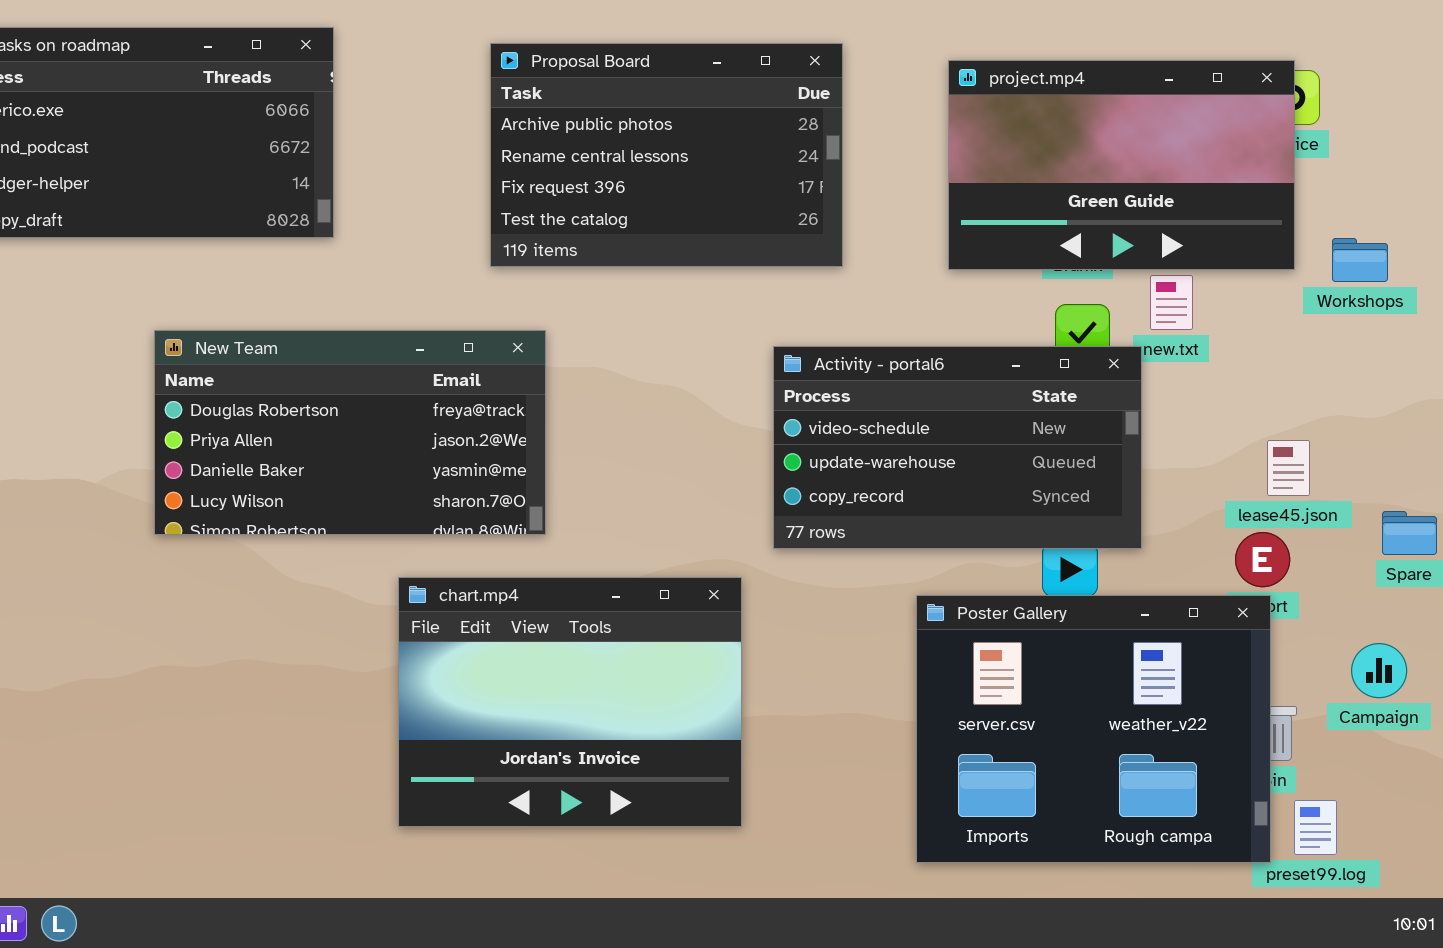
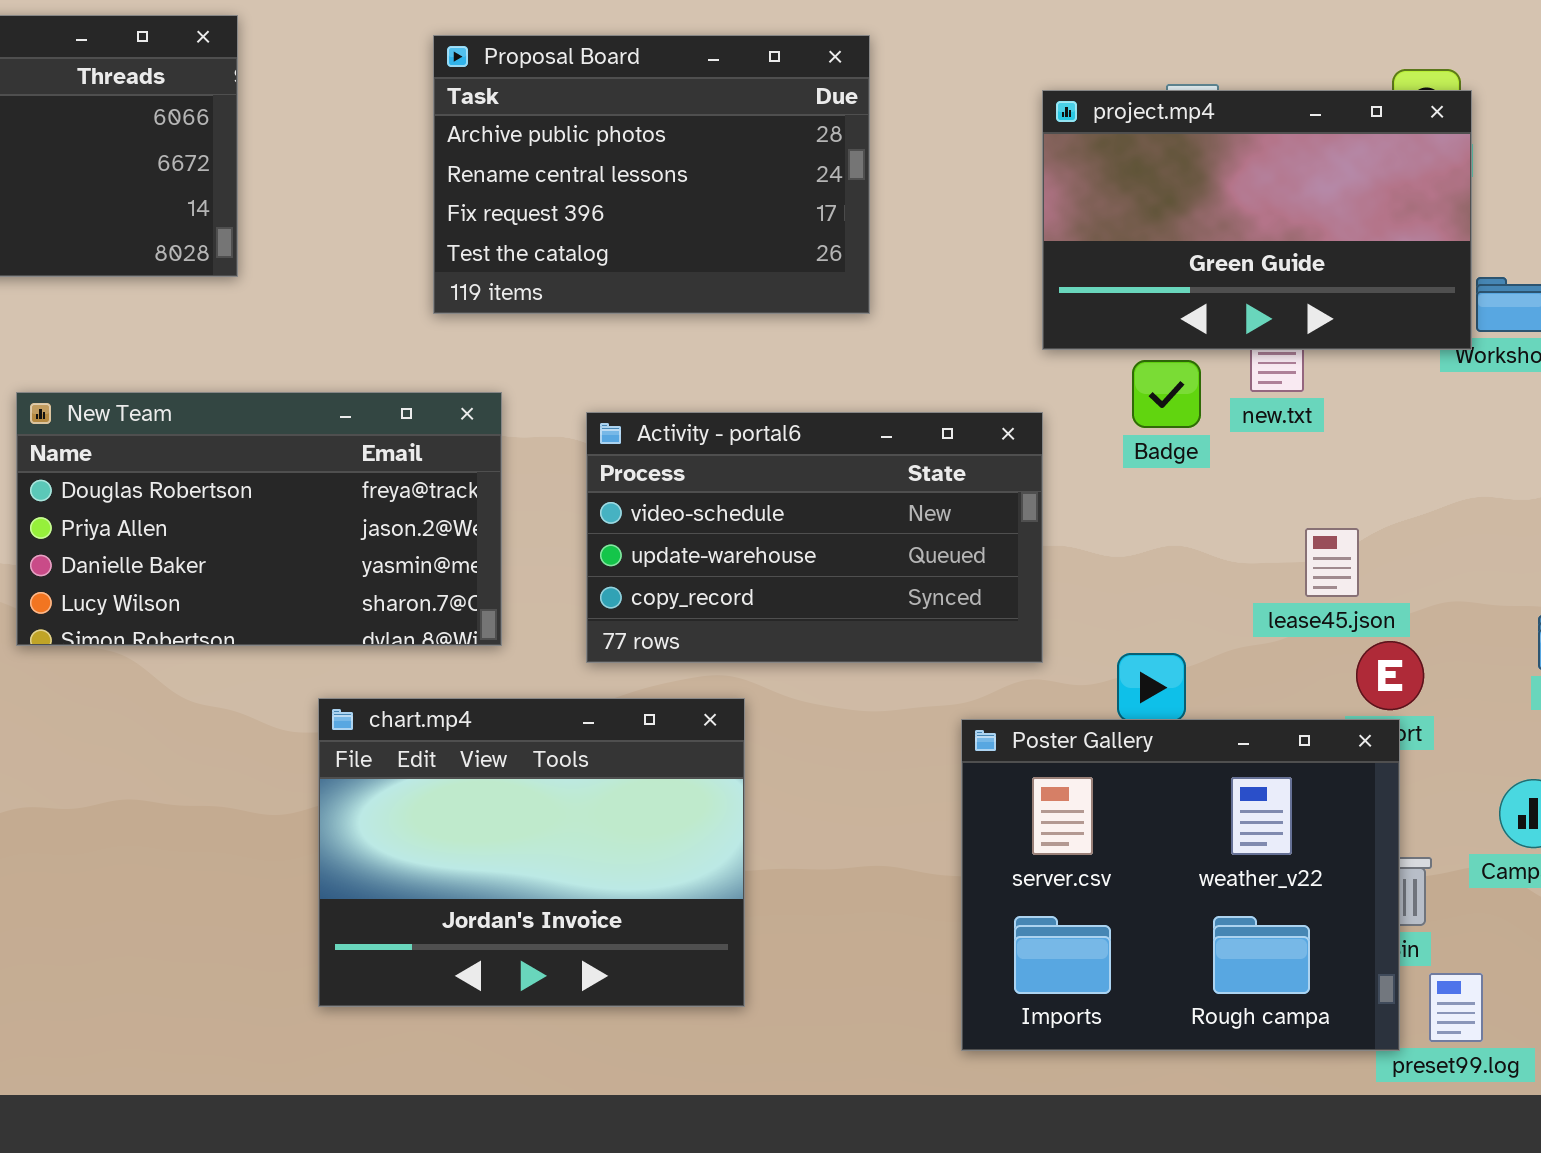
project.mp4: [948,60,1295,270] -> [1042,90,1472,350], moved
Activity - portal6: [773,346,1142,549] -> [586,412,1043,663], moved
lease45.json: [1267,440,1310,496] -> [1305,528,1359,597], moved

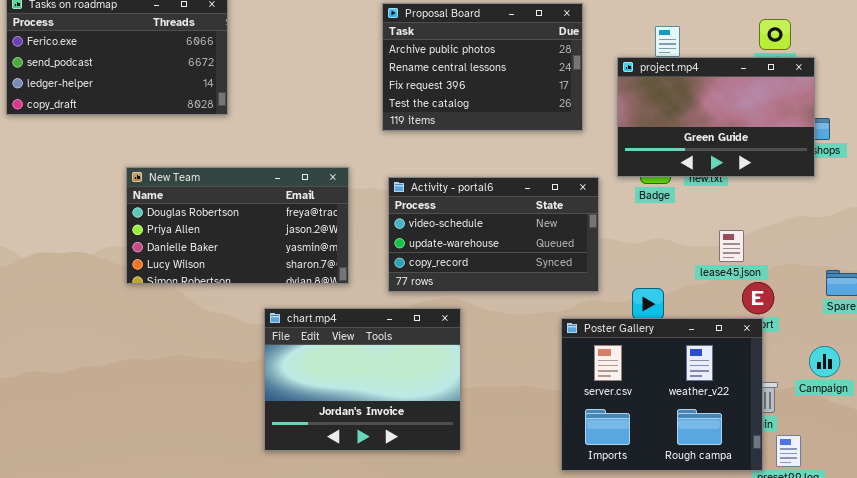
Proposal Board: [433,35,870,314] -> [382,3,583,131], moved
project.mp4: [1042,90,1472,350] -> [617,57,815,177], moved

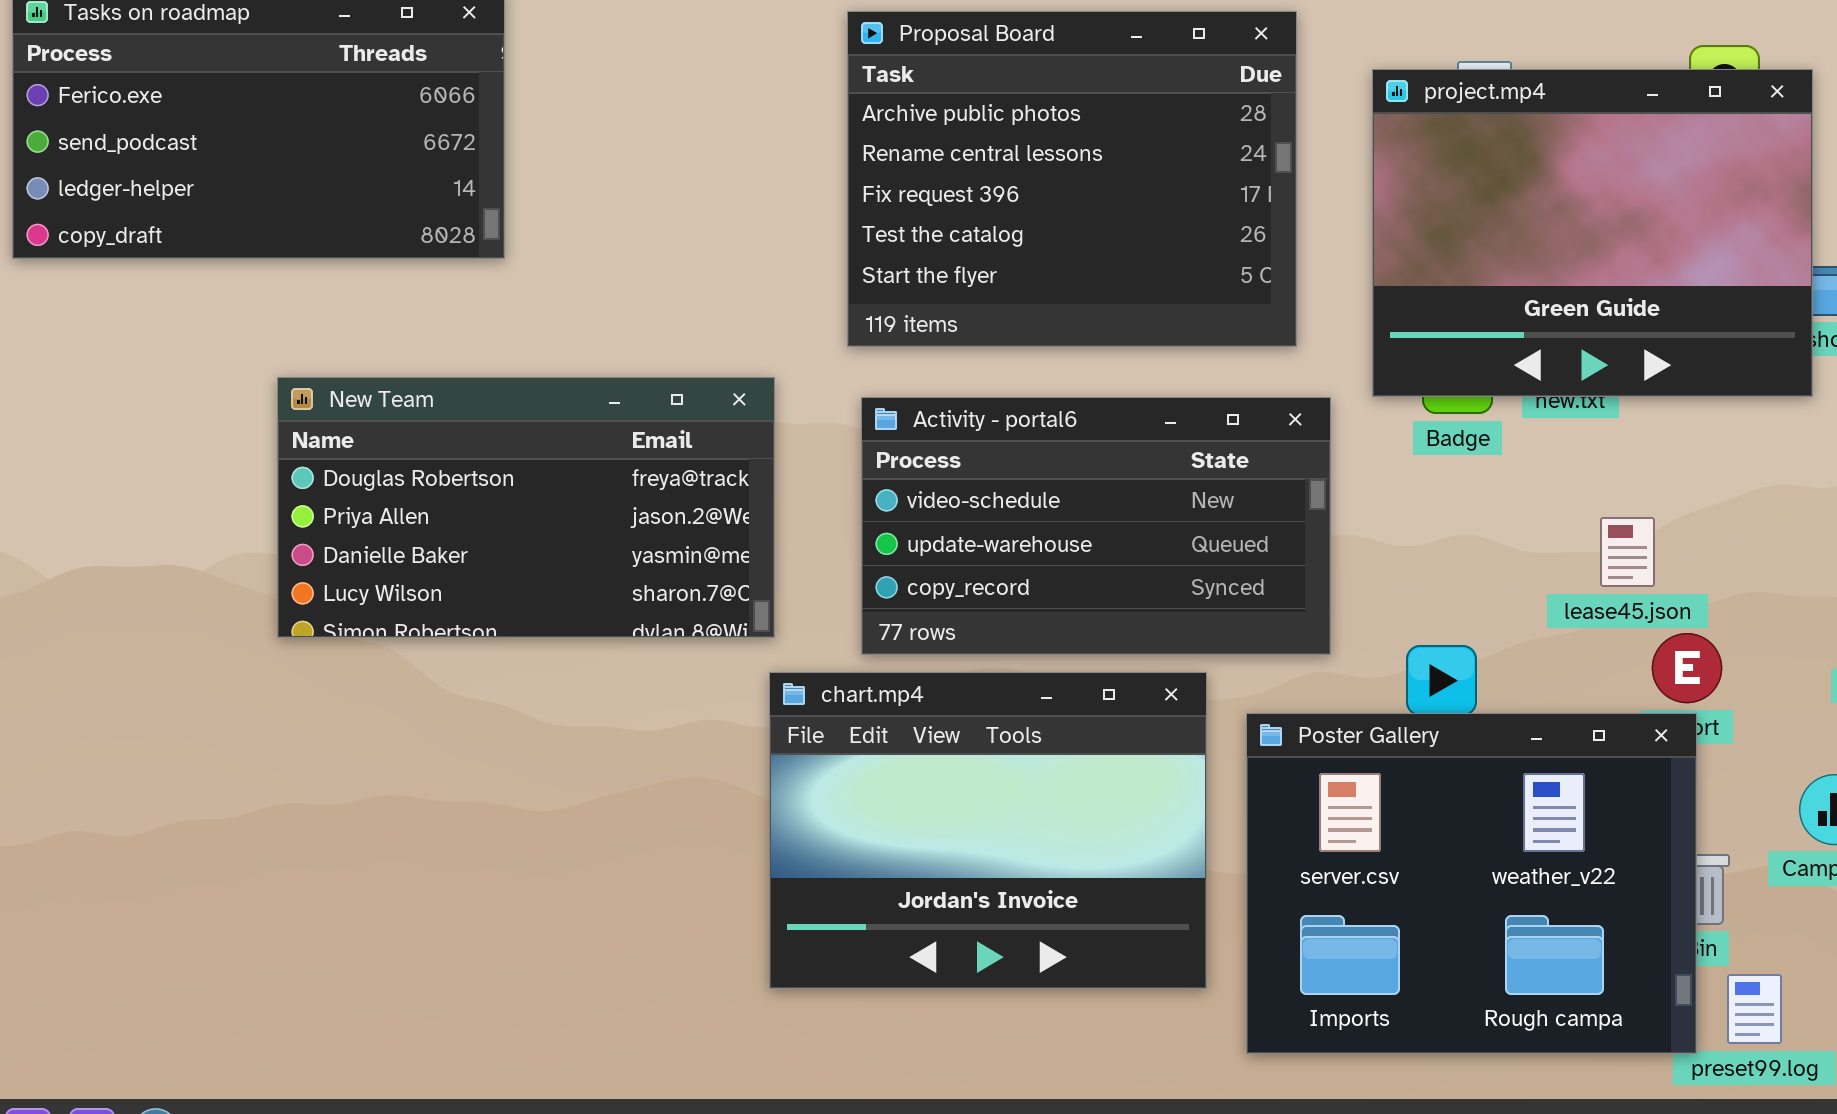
Proposal Board: [382,3,583,131] -> [847,11,1297,347], resized
project.mp4: [617,57,815,177] -> [1372,69,1813,397], resized
chart.mp4: [264,308,461,451] -> [769,672,1207,989], moved

